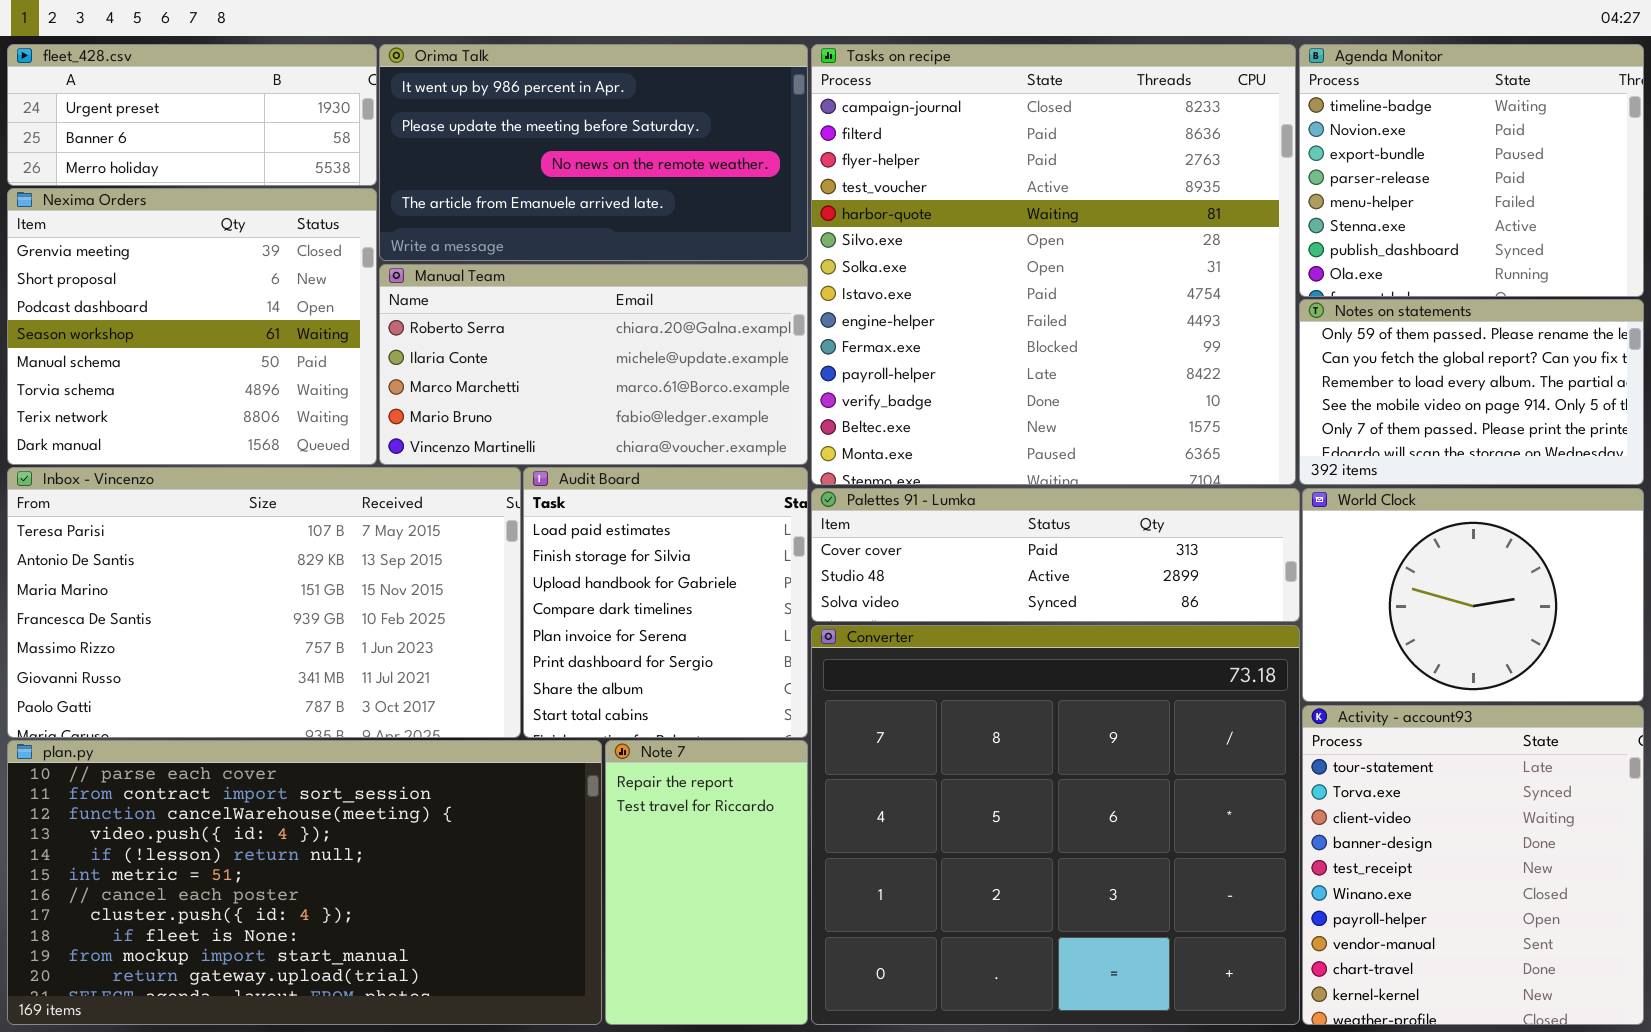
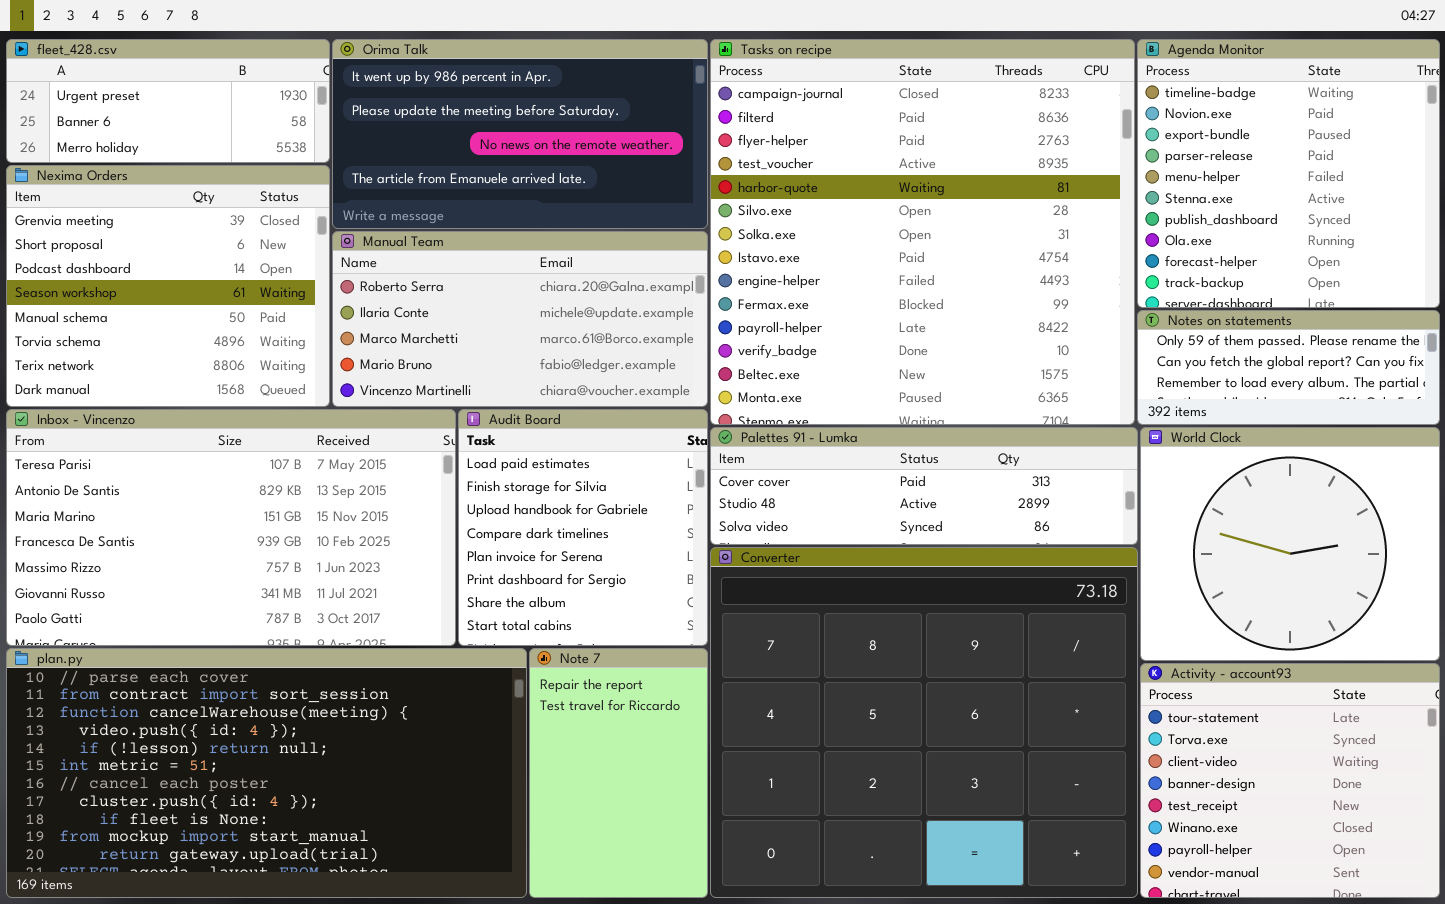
Agenda Monitor: [1299,44,1644,297] -> [1137,39,1440,308], resized
Notes on statements: [1299,299,1644,485] -> [1137,310,1440,425], resized
World Clock: [1302,488,1644,702] -> [1140,427,1440,661], resized
Activity - account93: [1302,705,1644,1025] -> [1140,663,1440,898], resized

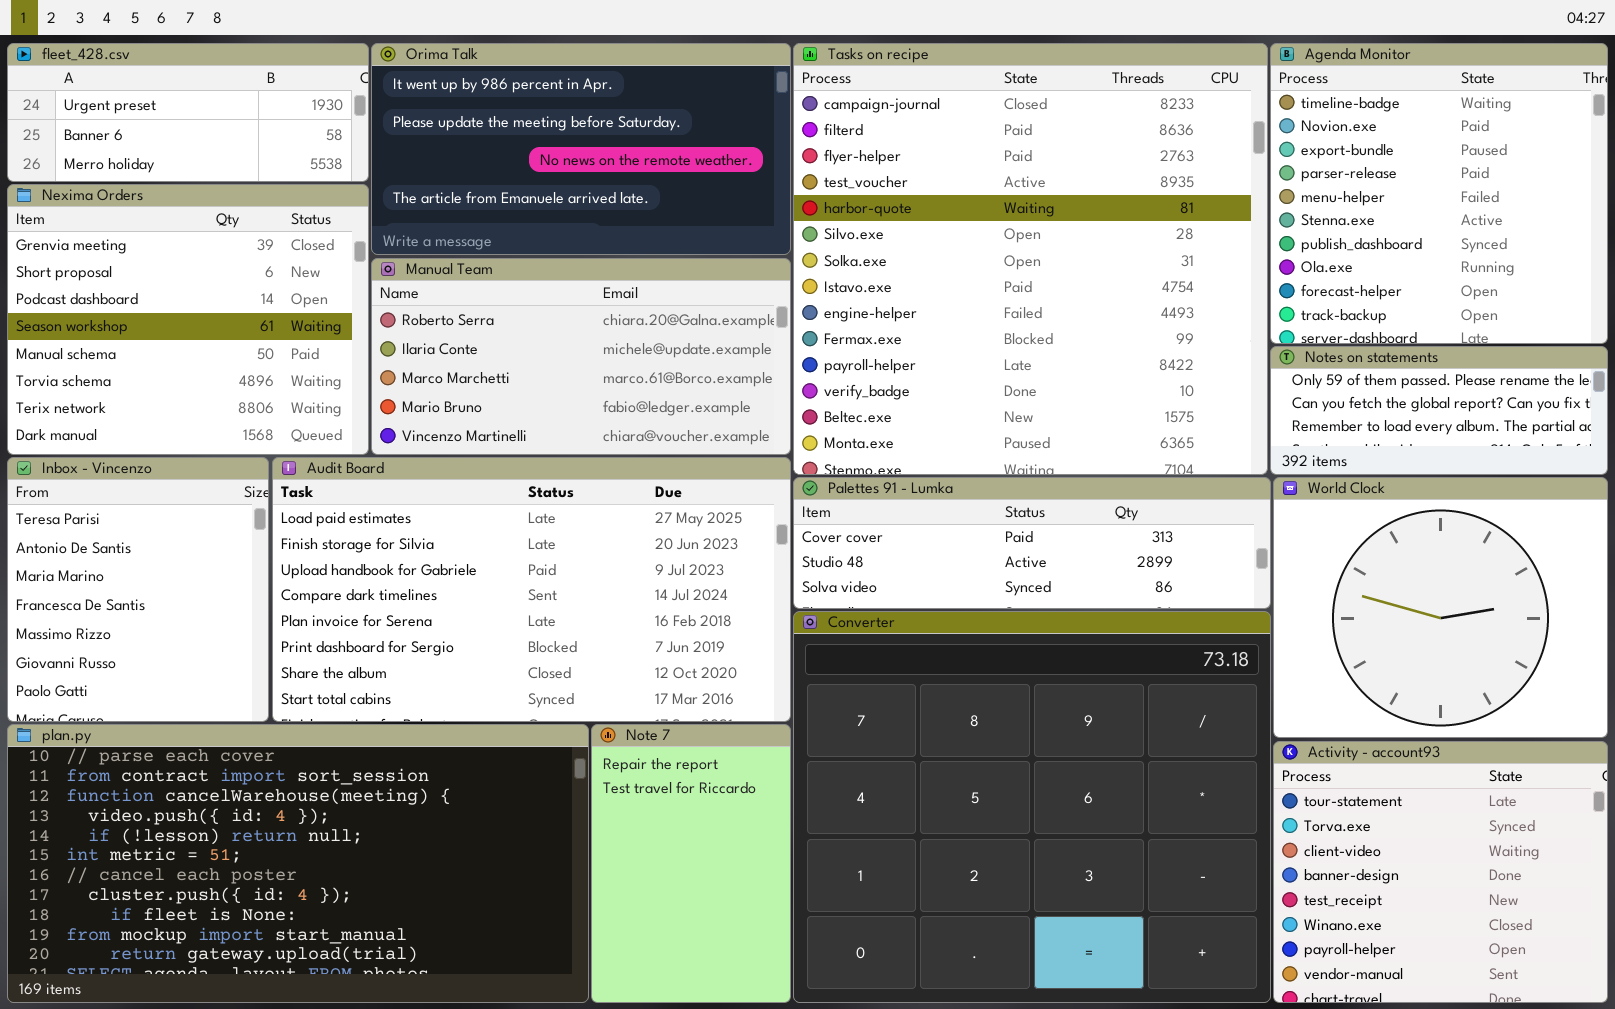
Inbox - Vincenzo: [6,409,456,646] -> [7,457,269,722], resized
Audit Board: [458,409,708,646] -> [272,457,791,722], resized

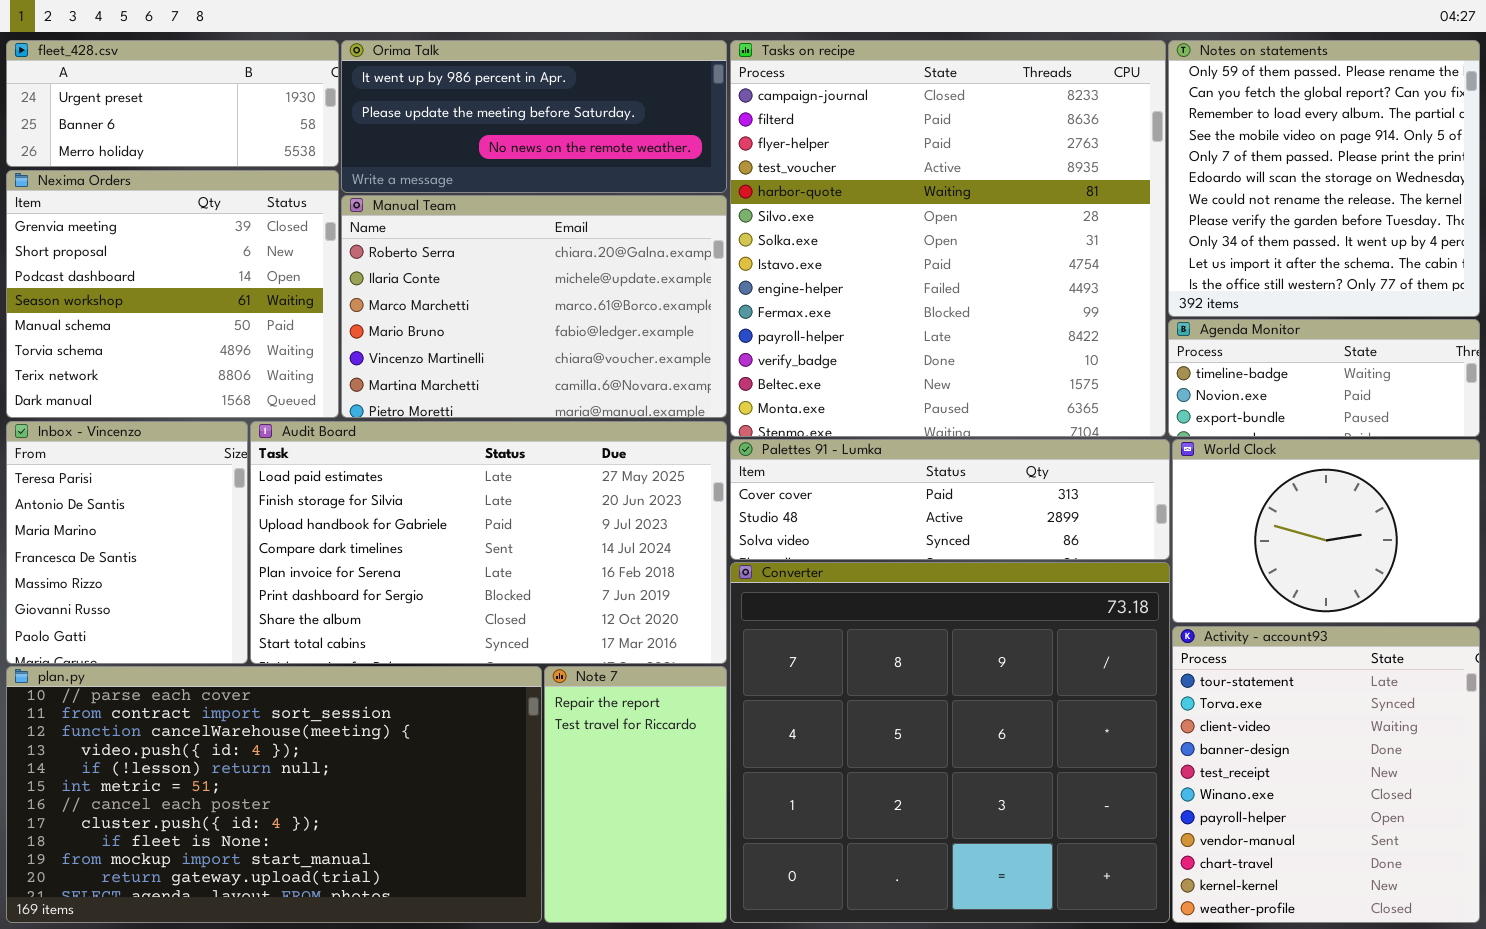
Orima Talk: [371,43,791,255] -> [341,40,727,193], resized
Agenda Monitor: [1270,43,1608,344] -> [1168,319,1480,437], moved, resized
Manual Team: [371,258,791,455] -> [341,195,727,418], resized
Notes on statements: [1270,346,1608,475] -> [1168,40,1480,317], moved, resized
World Clock: [1273,477,1608,738] -> [1172,439,1480,623], resized
Activity - account93: [1273,741,1608,1003] -> [1172,626,1480,923], resized

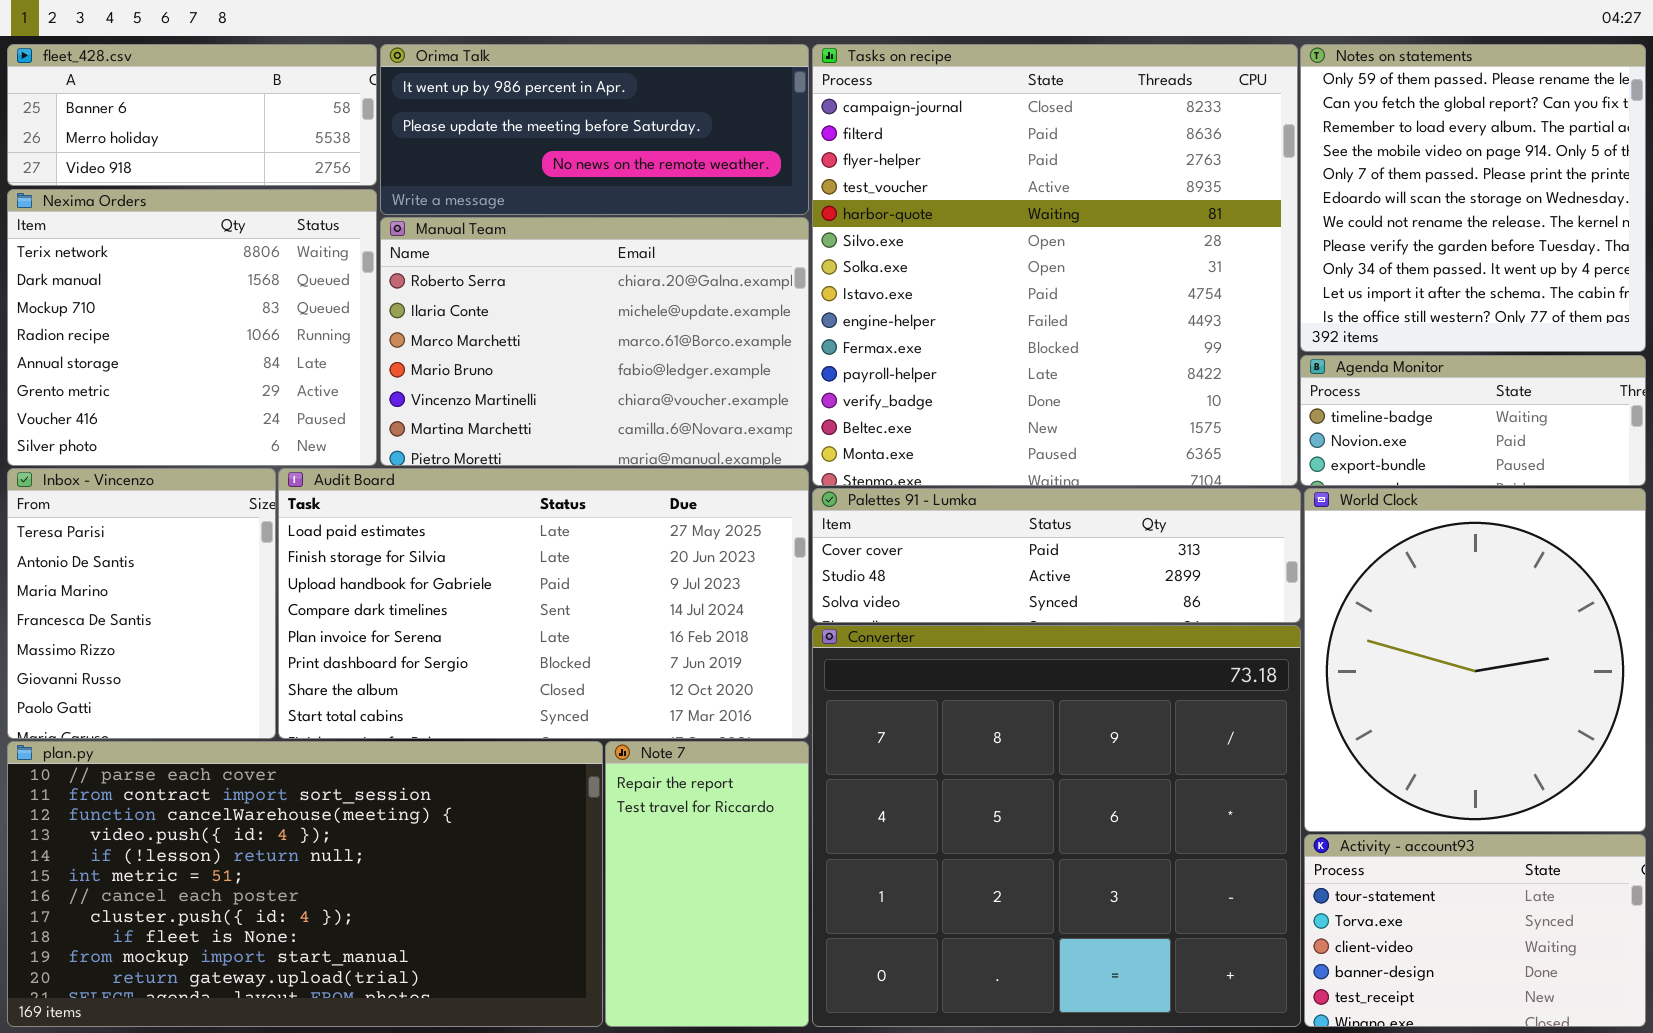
fleet_428.csv: [6,40,339,167] -> [7,44,377,186], scrolled down 1 row
Nexima Orders: [6,170,339,418] -> [7,189,377,466], scrolled down 6 rows
World Clock: [1172,439,1480,623] -> [1304,488,1646,832], resized
Activity - account93: [1172,626,1480,923] -> [1304,834,1646,1027], resized

